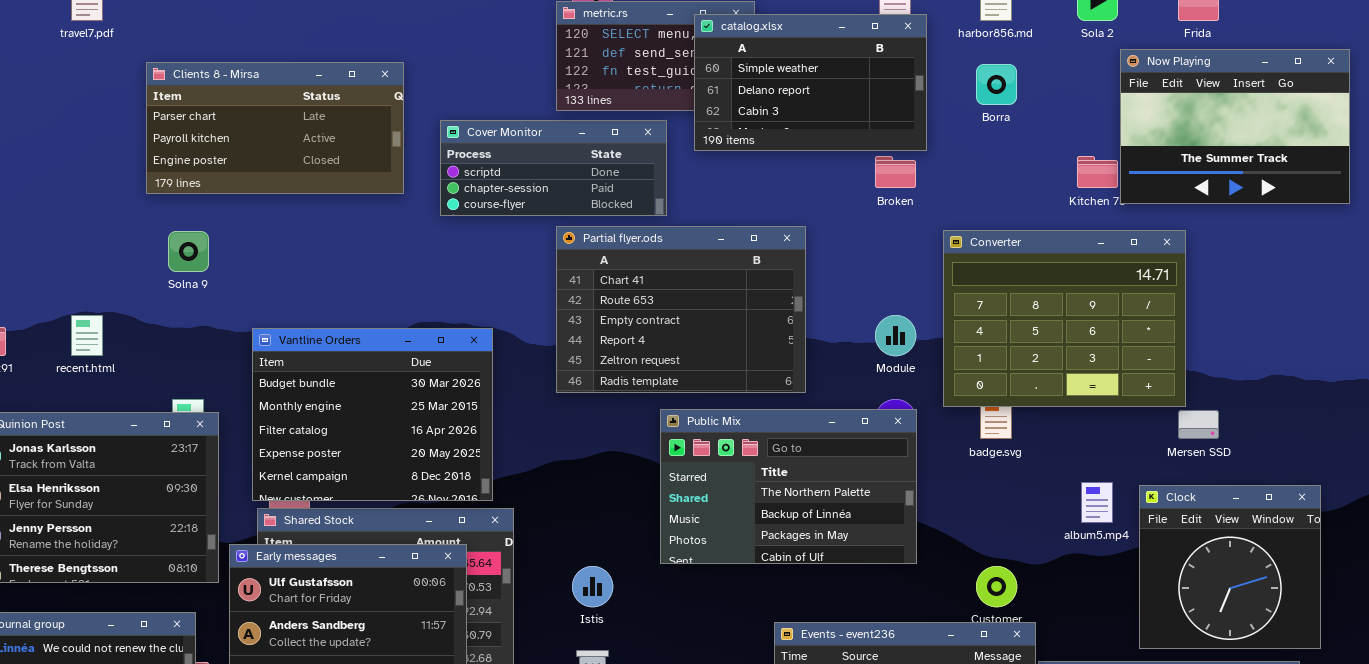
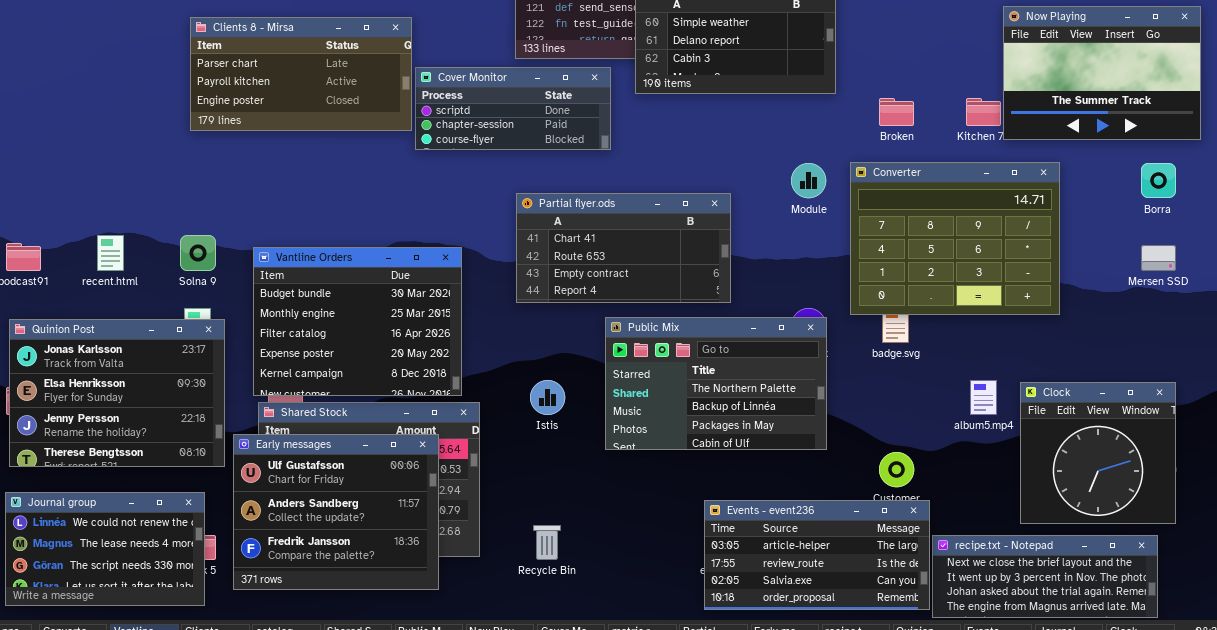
Clients 8 - Mirsa: [146,62,404,194] -> [190,17,412,131], moved
Borra: [976,64,1017,105] -> [1141,163,1176,198], moved
Broken: [875,156,916,188] -> [879,98,914,126], moved
Partial flyer.ods: [556,226,806,393] -> [516,193,731,303], resized
Solna 9: [168,231,209,272] -> [180,235,216,271], moved
Module: [875,315,916,356] -> [791,163,826,198], moved
Mersen SSD: [1178,410,1219,439] -> [1141,245,1176,271], moved
Istis: [572,566,613,607] -> [530,380,565,415], moved

